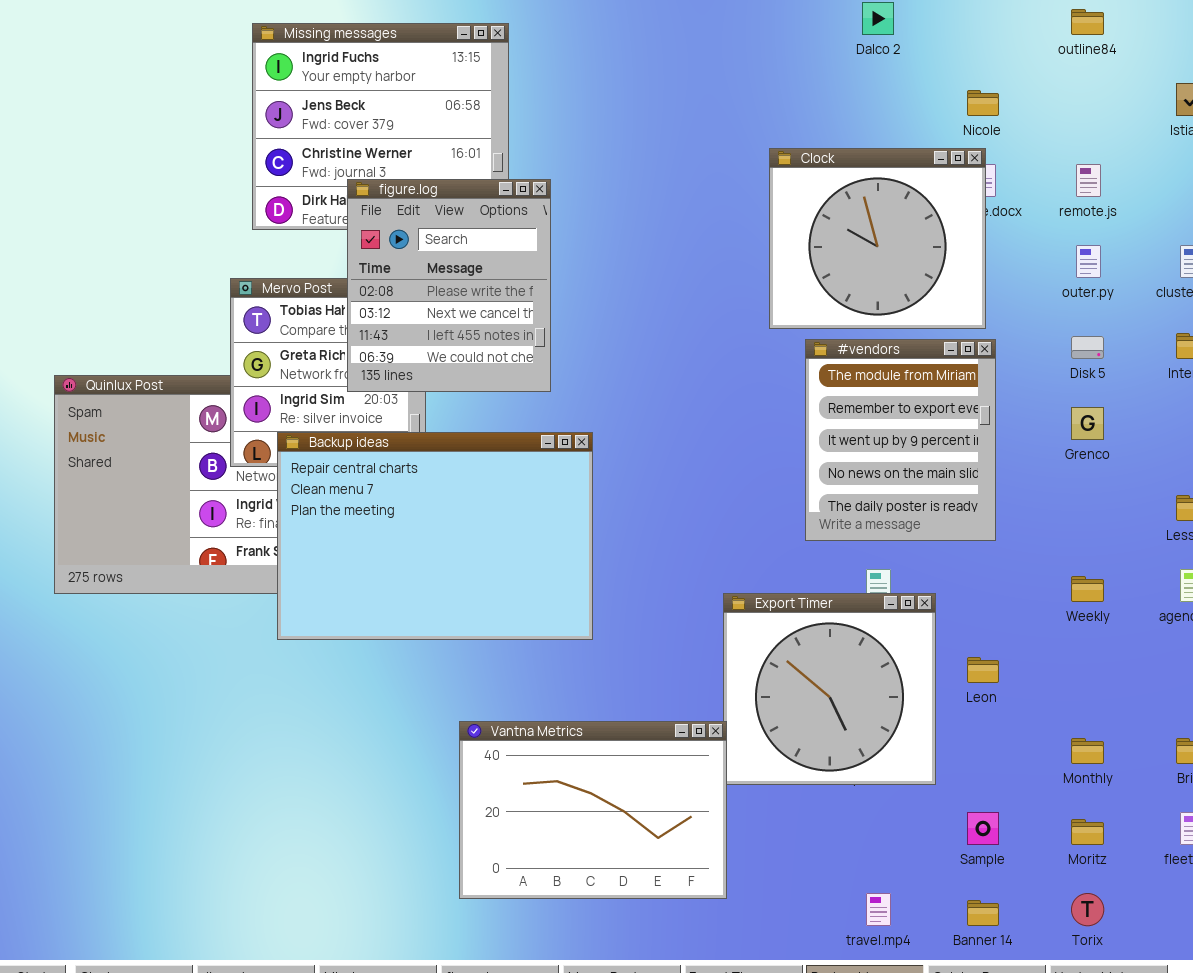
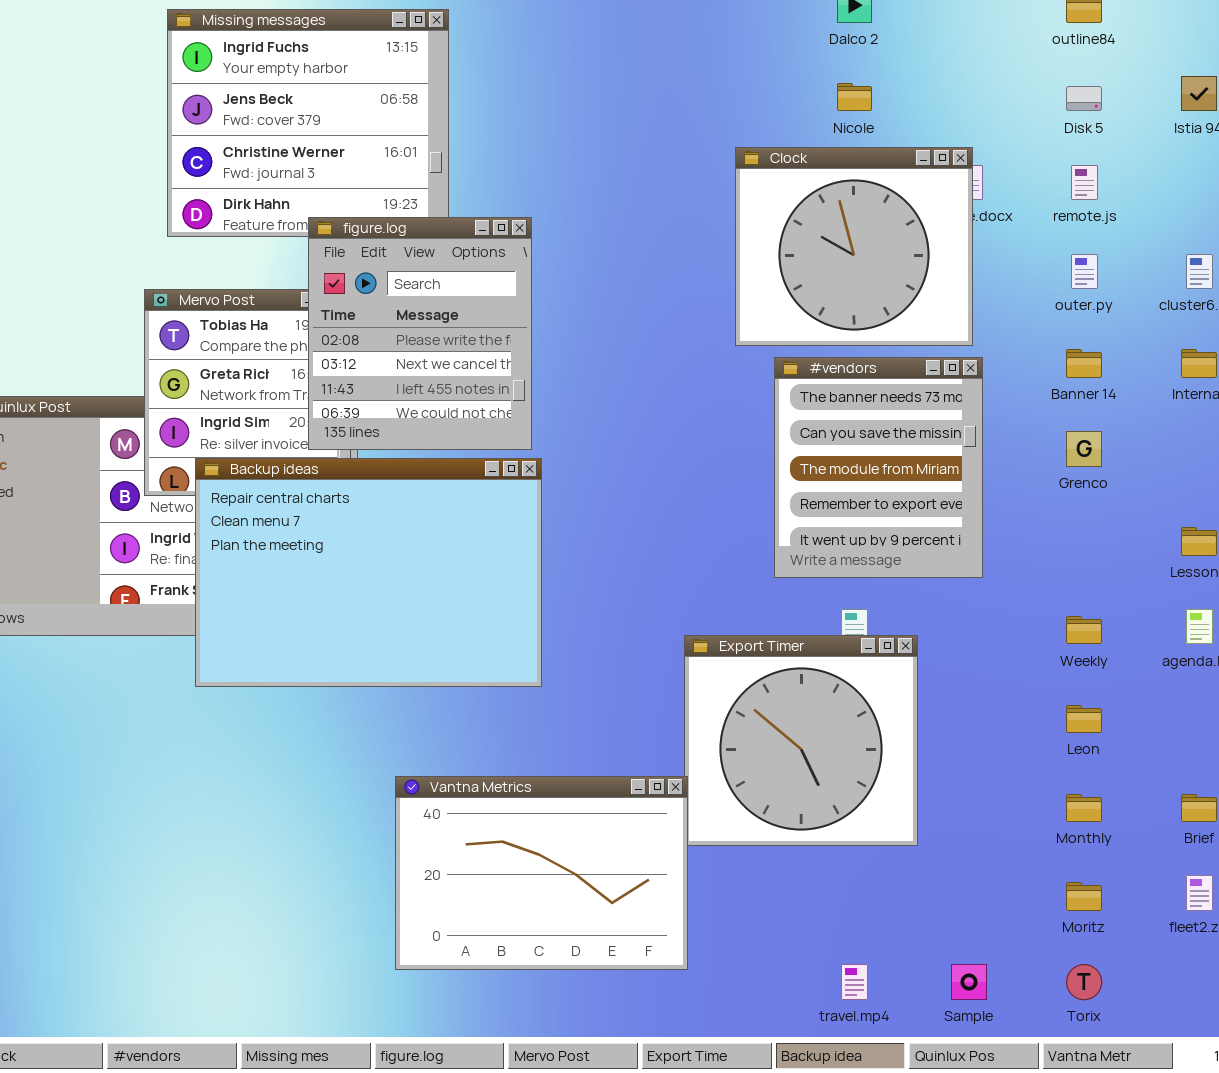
Nicole: [967,90,999,116] -> [837,83,872,111], moved
figure.log: [347,179,551,392] -> [308,217,532,450], moved
Disk 5: [1071,336,1104,359] -> [1066,86,1102,111], moved
#vendors: [805,339,996,541] -> [774,357,983,578], scrolled up 2 rows
Leon: [967,657,999,683] -> [1066,705,1102,733], moved
Sample: [967,812,999,845] -> [951,964,987,1000], moved
Banner 14: [967,900,999,926] -> [1066,349,1102,378], moved

